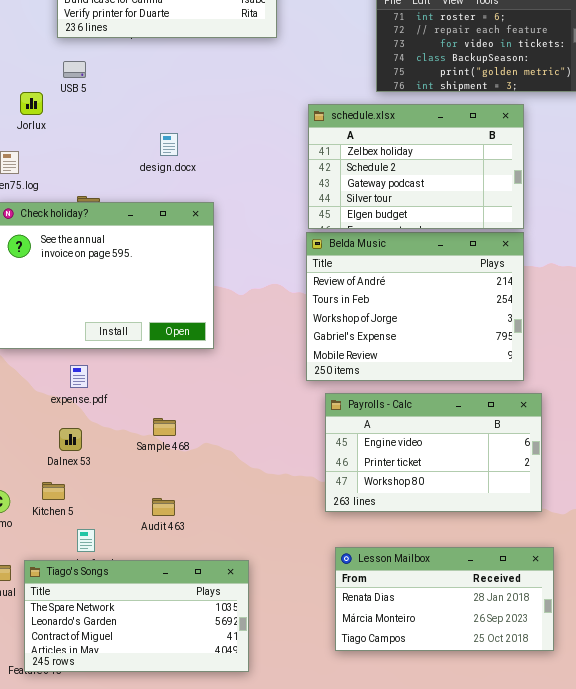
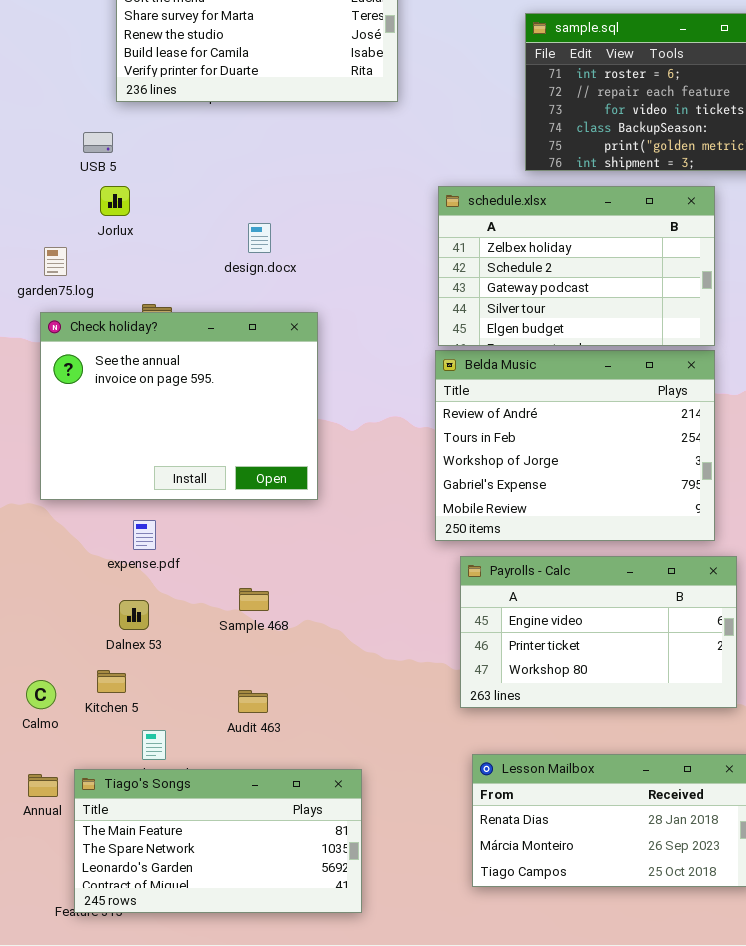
USB 5: [63,61,86,78] -> [83,132,113,153], moved
Jorlux: [20,92,43,115] -> [100,186,130,216], moved
Tiago's Songs: [24,560,249,672] -> [74,769,362,913], scrolled up 1 row

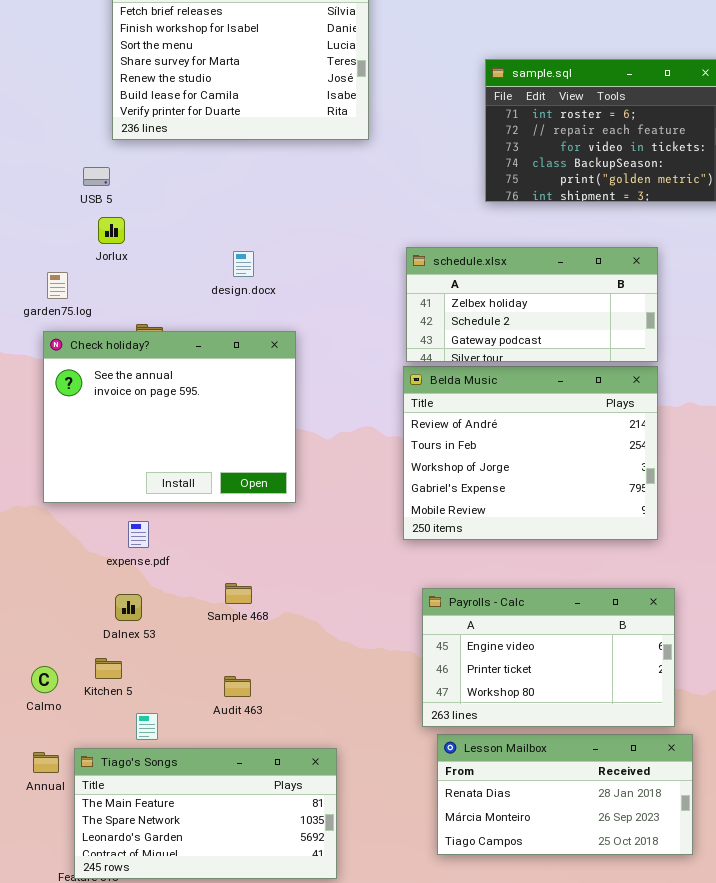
schedule.xlsx: [438,186,715,346] -> [406,247,658,362], resized
Payrolls - Calc: [460,556,737,708] -> [422,588,675,727], moved

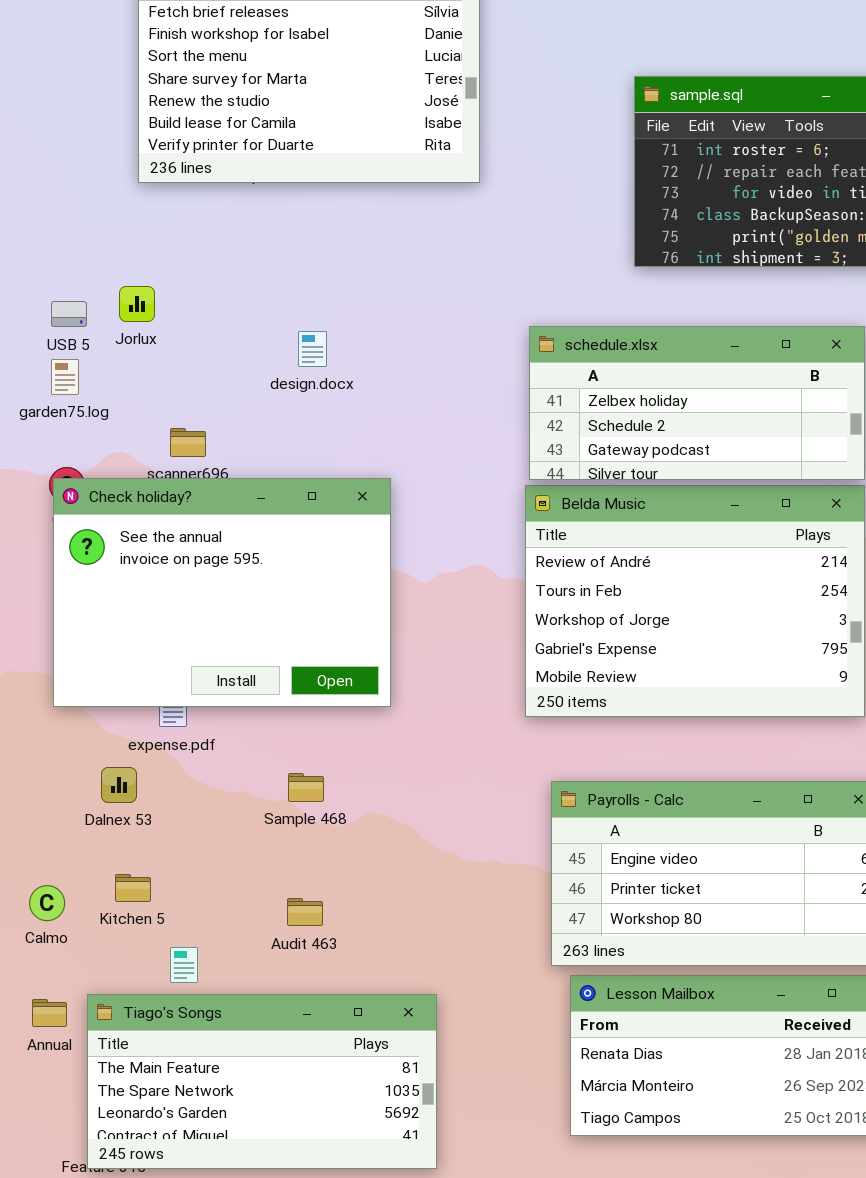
USB 5: [83,167,110,186] -> [51,301,87,327], moved
Check holiday?: [43,331,296,503] -> [53,478,391,707], moved
Dalnex 53: [115,594,142,621] -> [101,767,137,803], moved

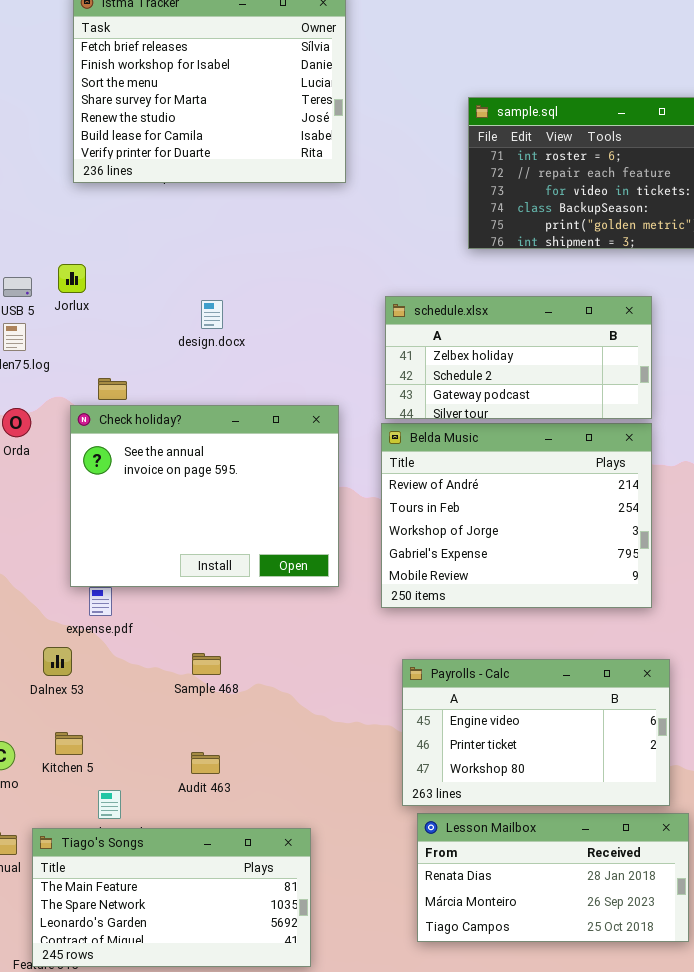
Check holiday?: [53,478,391,707] -> [70,405,339,587], moved

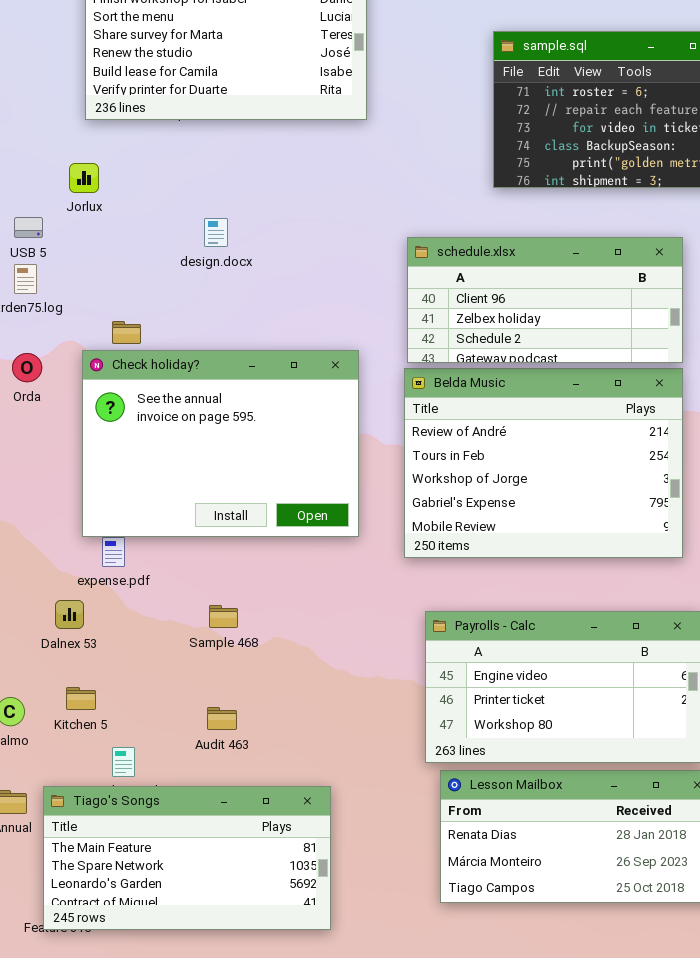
Jorlux: [58,264,86,293] -> [69,163,99,193], moved
schedule.xlsx: [385,296,652,419] -> [407,237,683,363], scrolled up 1 row
design.docx: [201,300,223,329] -> [204,218,228,247], moved

